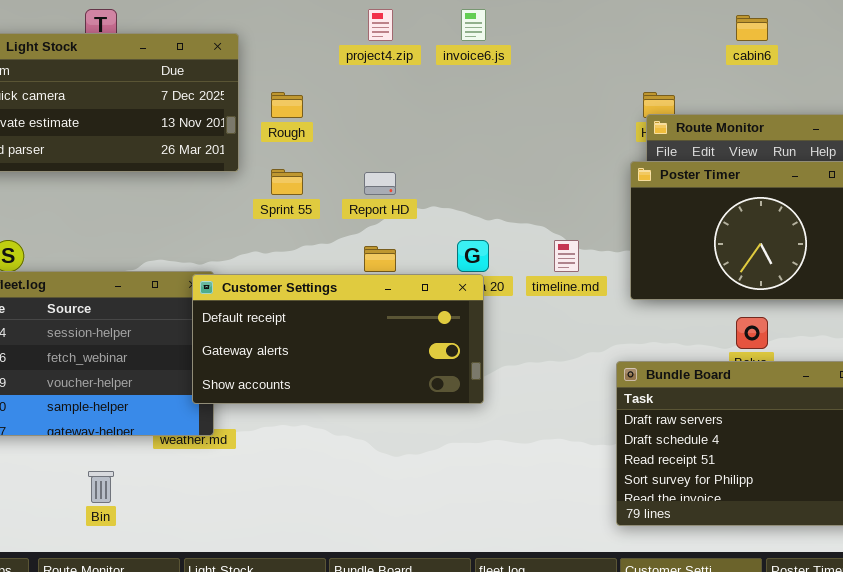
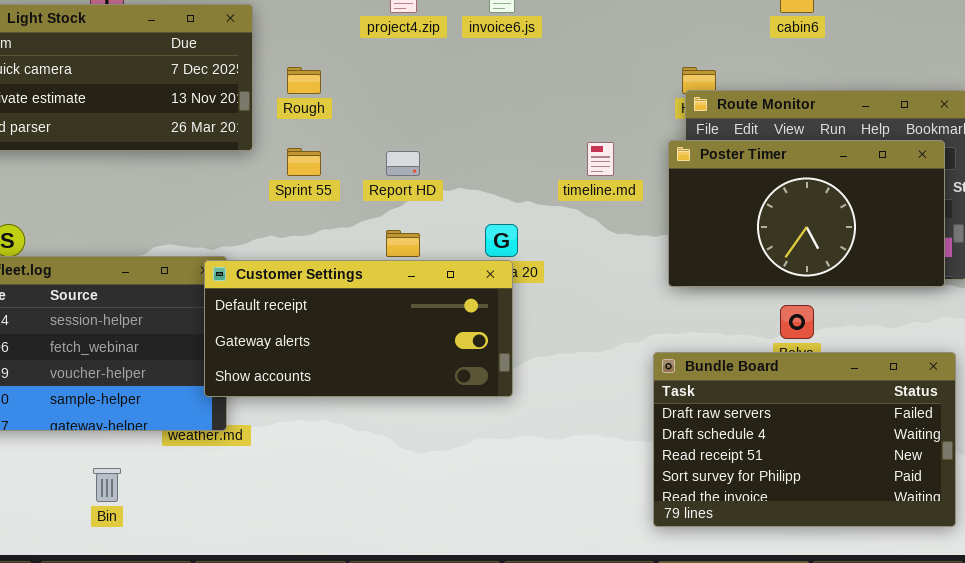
timeline.md: [554,240,579,272] -> [587,142,614,176], moved

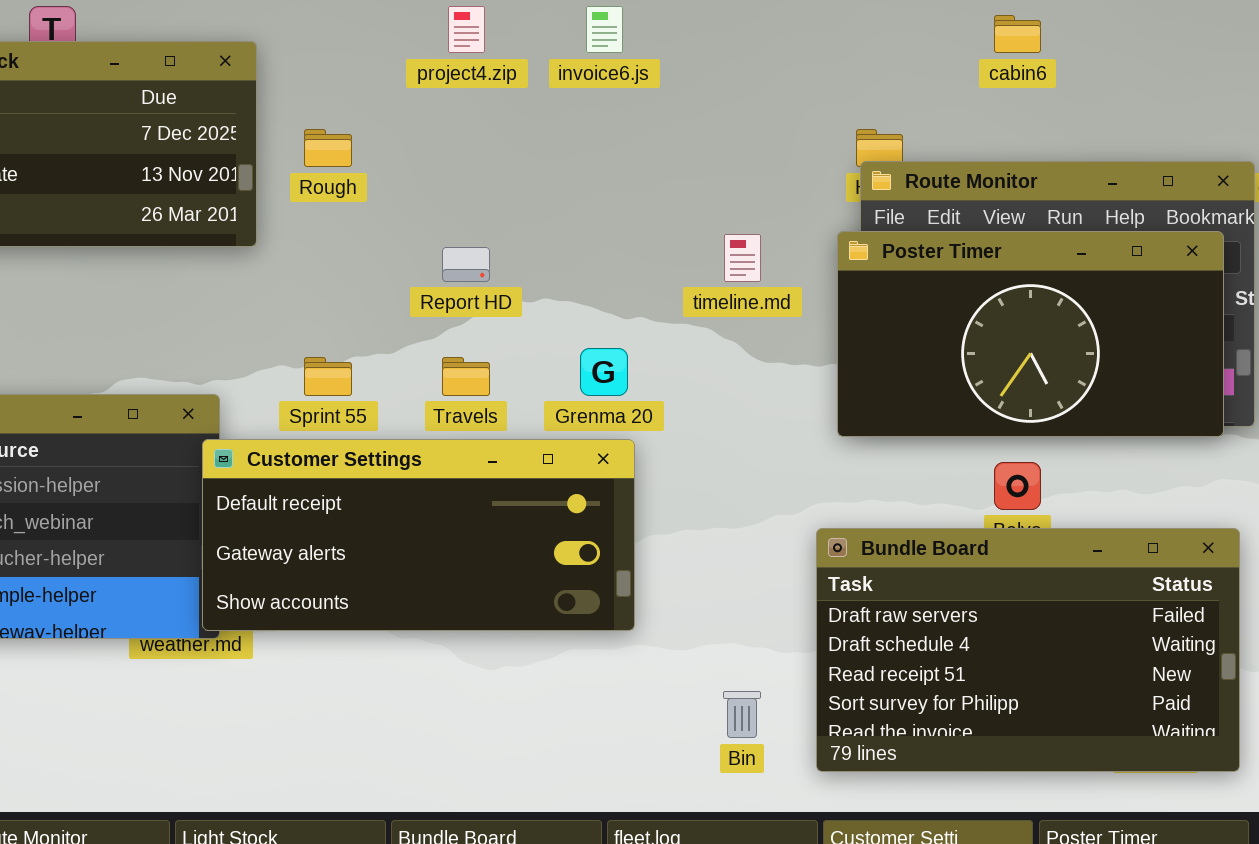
Sprint 55: [287,148,321,176] -> [304,357,352,396], moved
Customer Settings: [204,260,513,397] -> [202,439,635,631], moved
Bin: [93,468,121,502] -> [723,691,761,738], moved

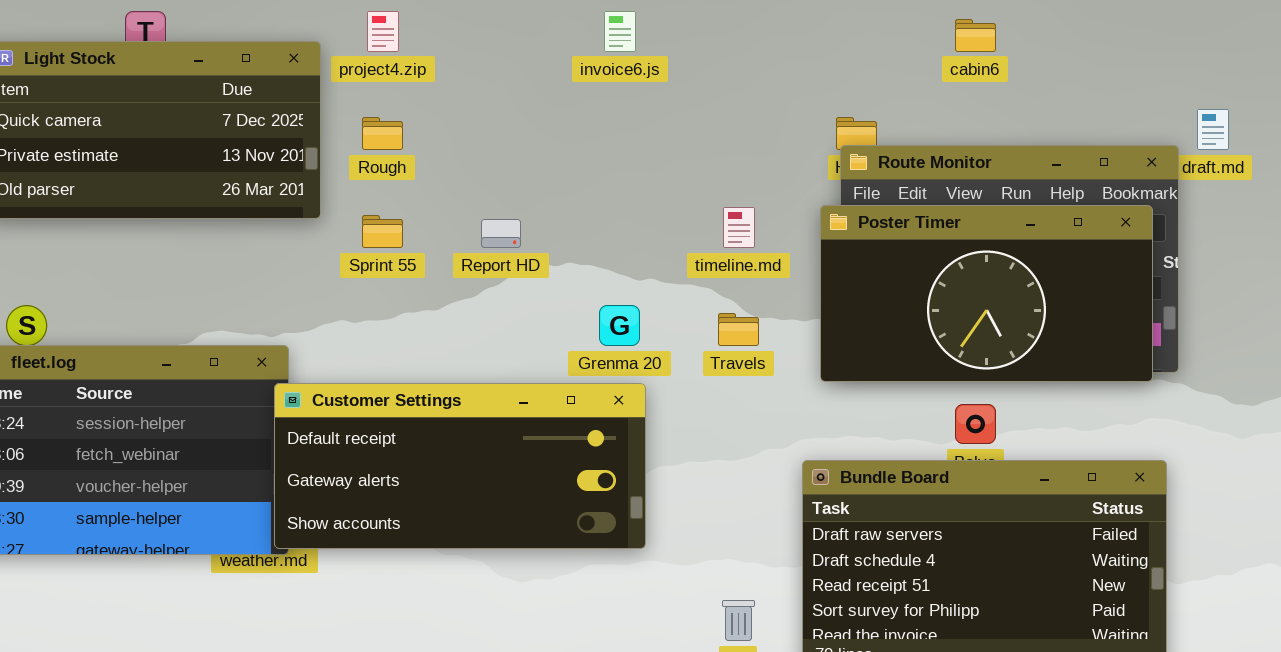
project4.zip: [448,6,485,53] -> [367,11,399,52], moved
Sprint 55: [304,357,352,396] -> [362,215,403,248], moved
Travels: [442,357,490,396] -> [718,313,759,346], moved

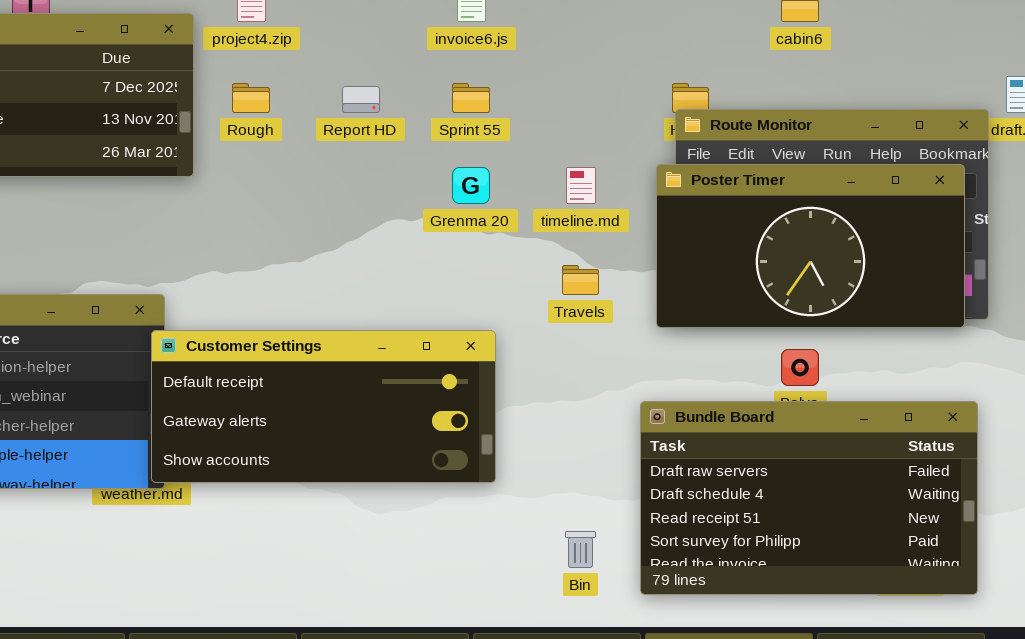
Sprint 55: [362,215,403,248] -> [452,83,490,113], moved
Report HD: [481,219,521,248] -> [342,86,380,113], moved
Grenma 20: [599,305,640,346] -> [452,167,490,204], moved

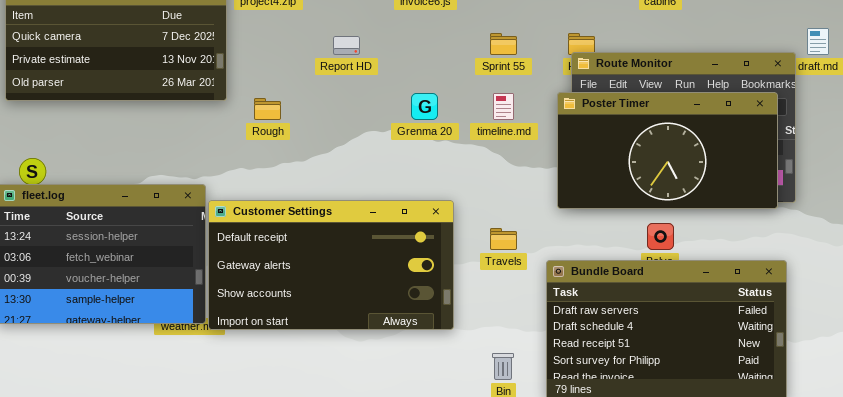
Rough: [232,83,270,113] -> [254,98,281,120], moved
Sprint 55: [452,83,490,113] -> [490,33,517,55], moved
Travels: [562,265,599,295] -> [490,228,517,250], moved
Customer Settings: [151,330,496,483] -> [208,200,454,330], moved, resized

